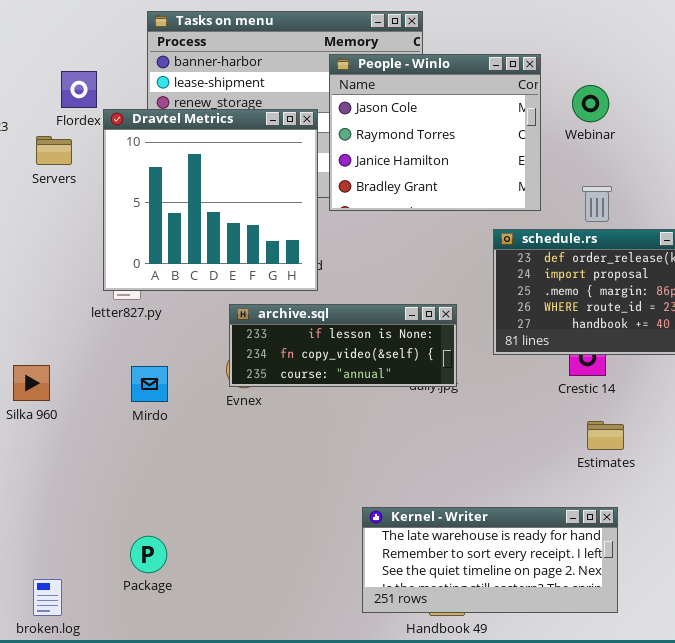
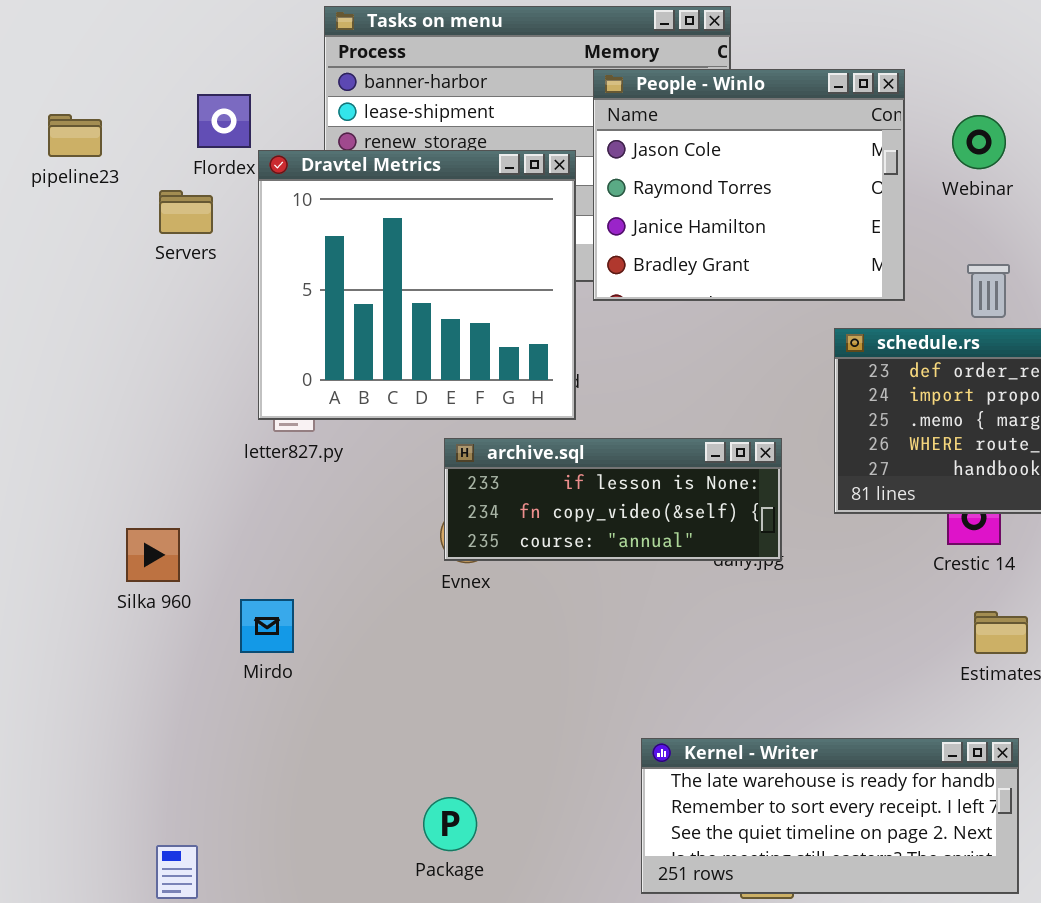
Mirdo: [131,366,168,402] -> [240,599,294,653], moved
Package: [130,536,167,573] -> [423,797,477,851], moved

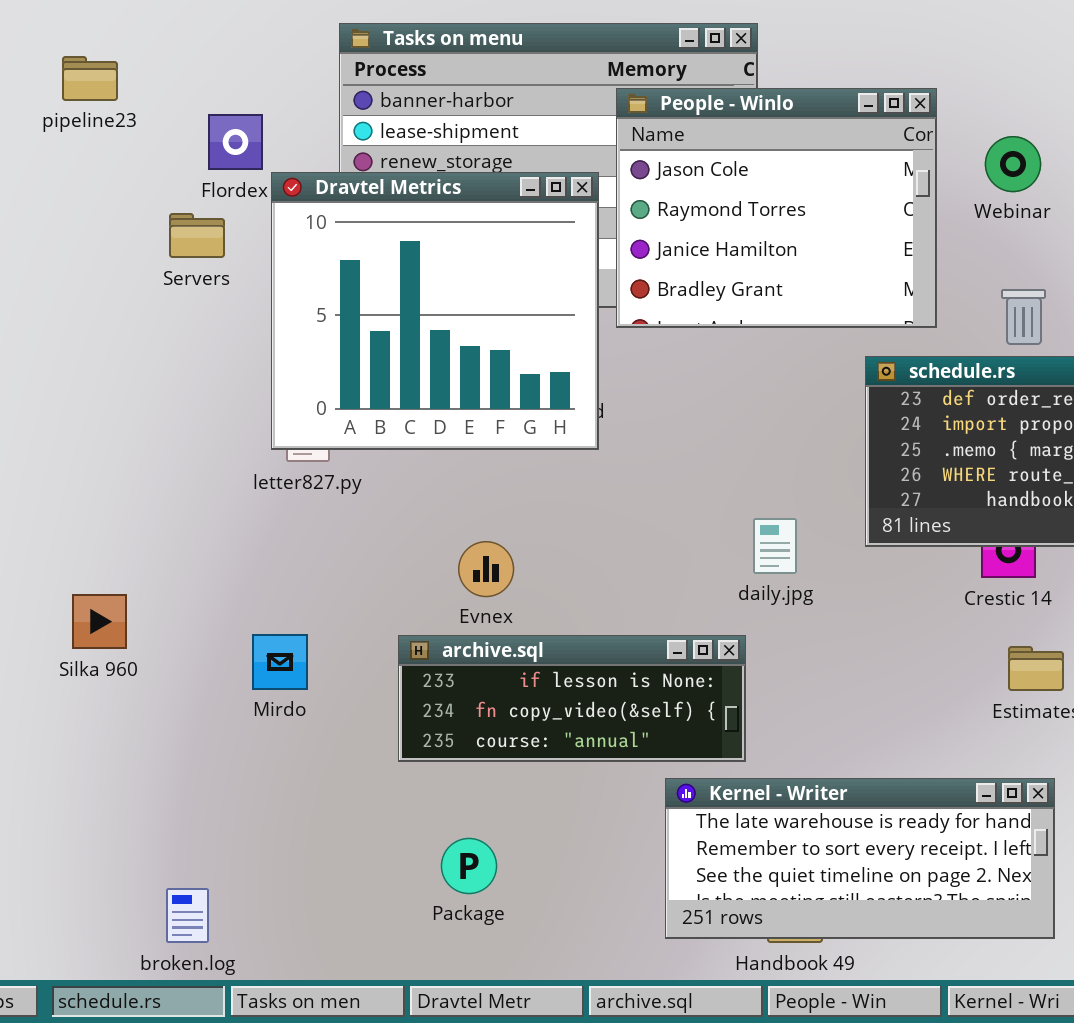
pipeline23: [48,114,102,157] -> [62,56,118,101], moved
archive.sql: [444,438,782,561] -> [398,635,746,762], moved
Silka 960: [126,528,180,582] -> [72,594,127,649], moved

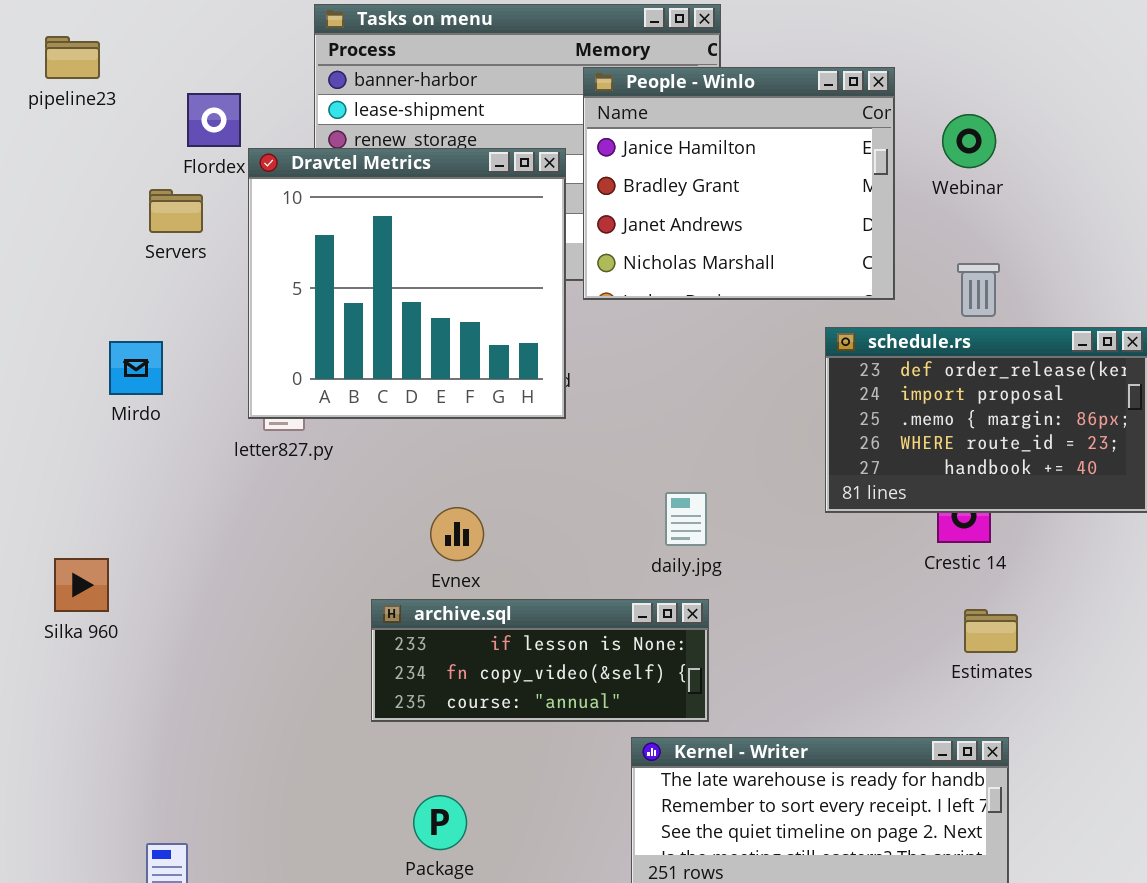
People - Winlo: [616,88,937,328] -> [583,67,895,300], scrolled down 2 rows
daily.jpg: [753,518,797,574] -> [665,492,707,546], moved
Mirdo: [252,634,308,690] -> [109,341,163,395], moved

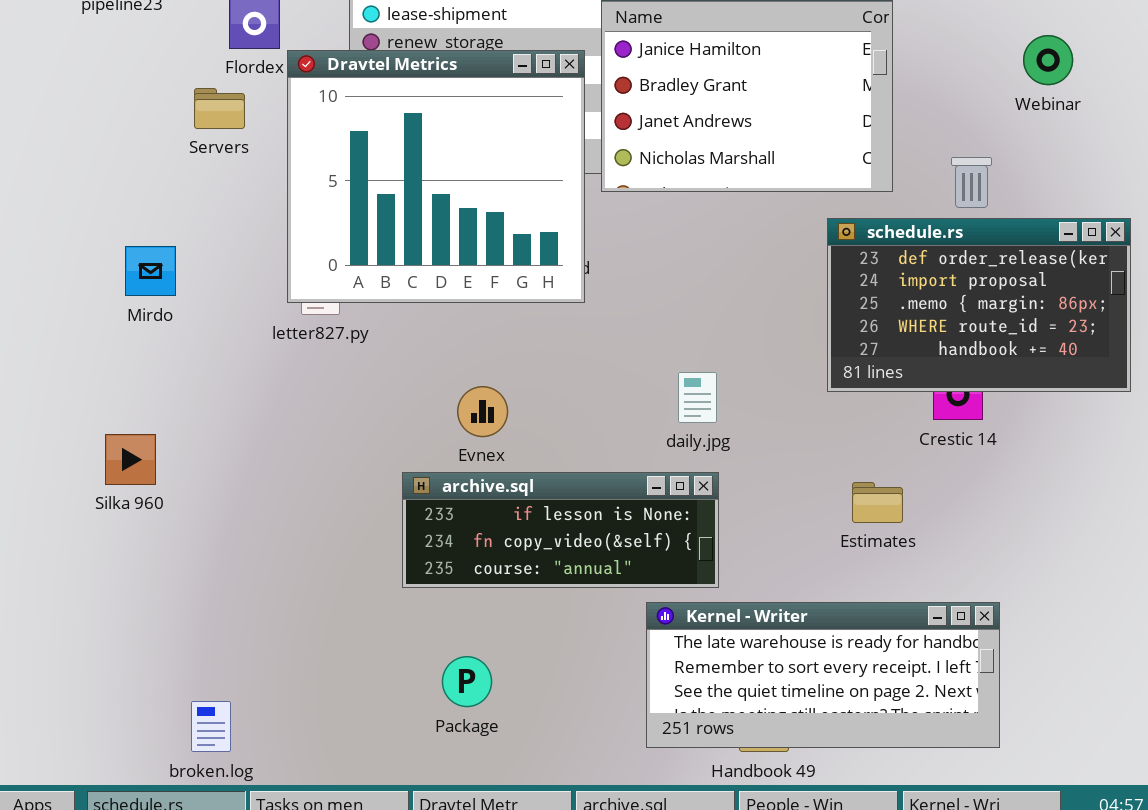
Webinar: [942,114,996,168] -> [1023,35,1073,85], moved
Mirdo: [109,341,163,395] -> [125,246,176,296], moved
Estimates: [964,609,1018,653] -> [852,482,903,523], moved

